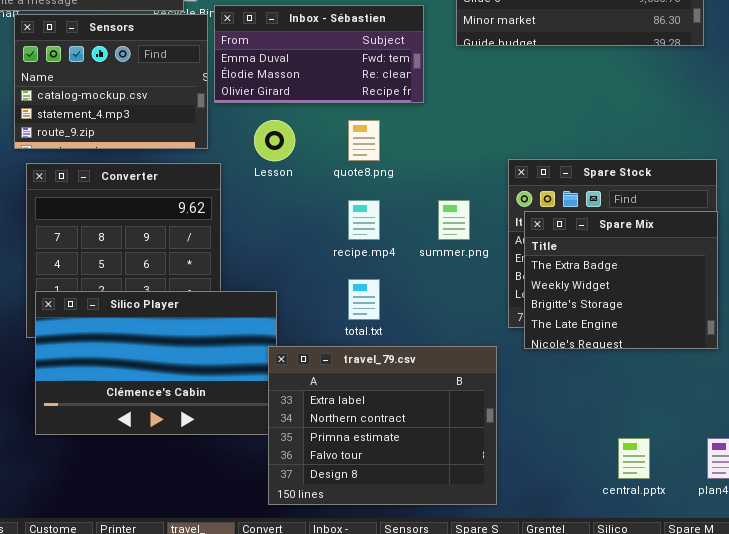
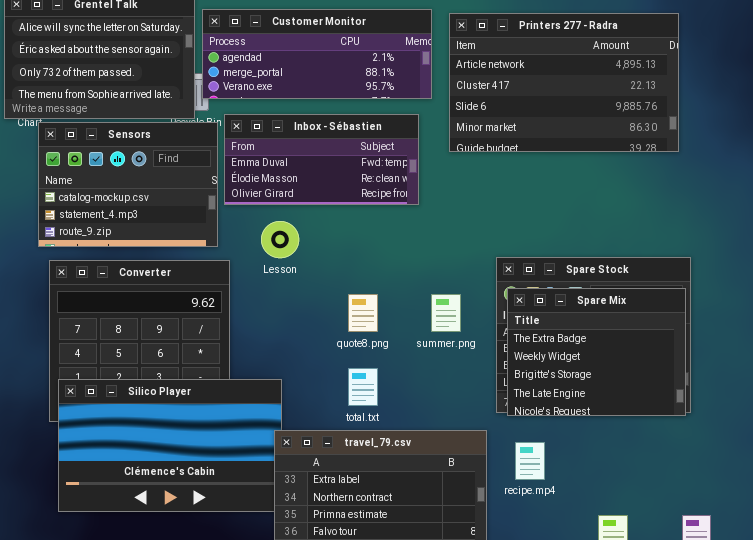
quote8.png: [348,120,380,161] -> [348,294,378,332], moved
recipe.mp4: [348,200,380,240] -> [515,442,545,480], moved
Spare Mix: [524,211,718,349] -> [507,288,686,416], moved

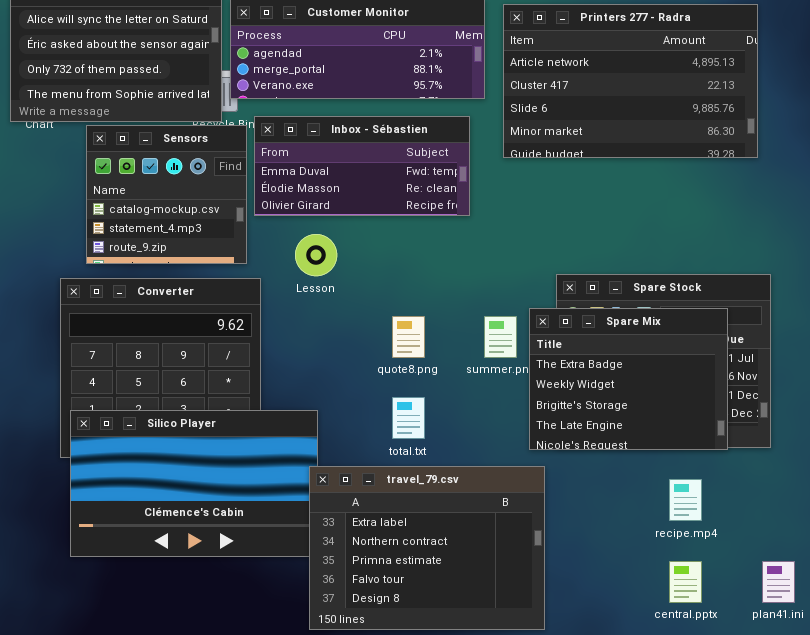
Sensors: [38,122,218,247] -> [86,125,247,264], resized
Spare Mix: [507,288,686,416] -> [529,308,728,450], moved
recipe.mp4: [515,442,545,480] -> [669,479,702,521], moved

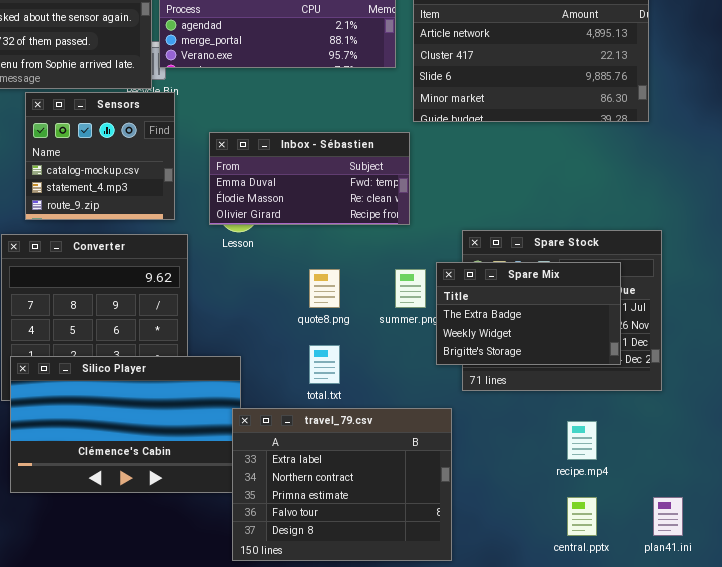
Inbox - Sébastien: [254,116,470,216] -> [209,132,410,225], moved
Spare Mix: [529,308,728,450] -> [436,262,621,365], resized

